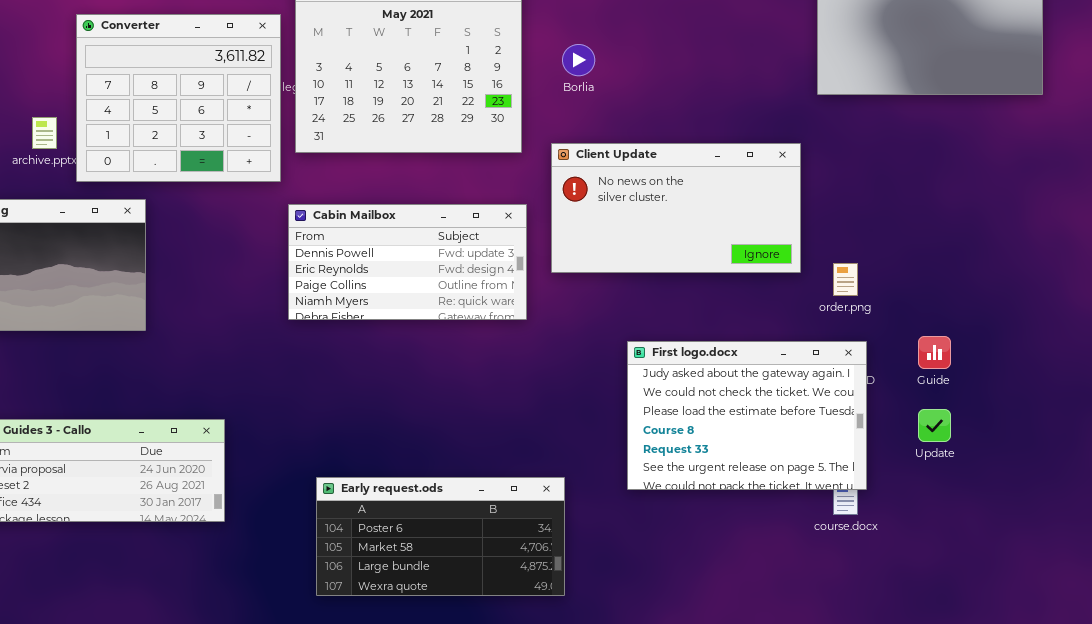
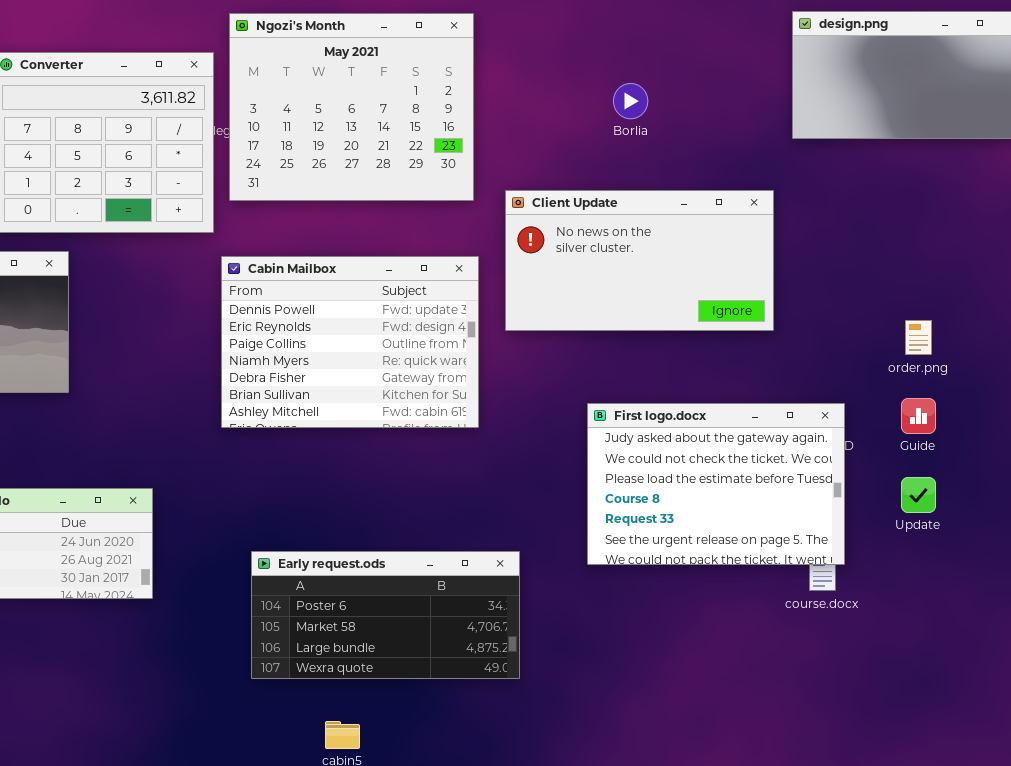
Borlia: [562,44,595,76] -> [613,83,648,119], moved
Cabin Mailbox: [288,204,527,320] -> [221,256,479,428], resized
order.png: [833,263,858,296] -> [905,320,932,355], moved

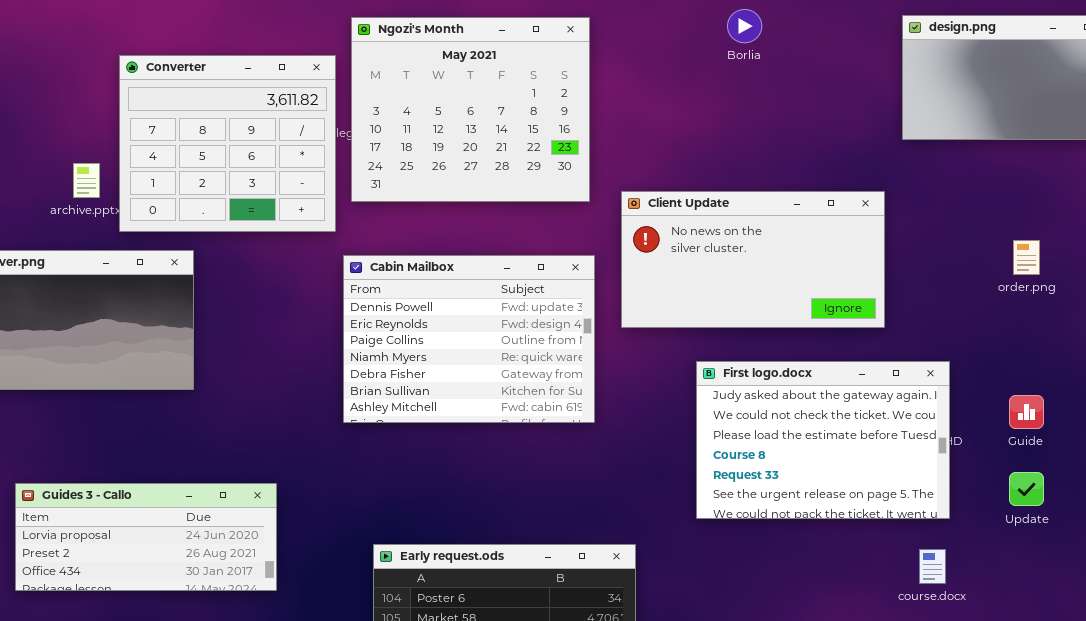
Borlia: [613,83,648,119] -> [727,9,762,43], moved
order.png: [905,320,932,355] -> [1013,240,1040,275], moved
First logo.docx: [587,403,845,565] -> [696,361,950,519], moved

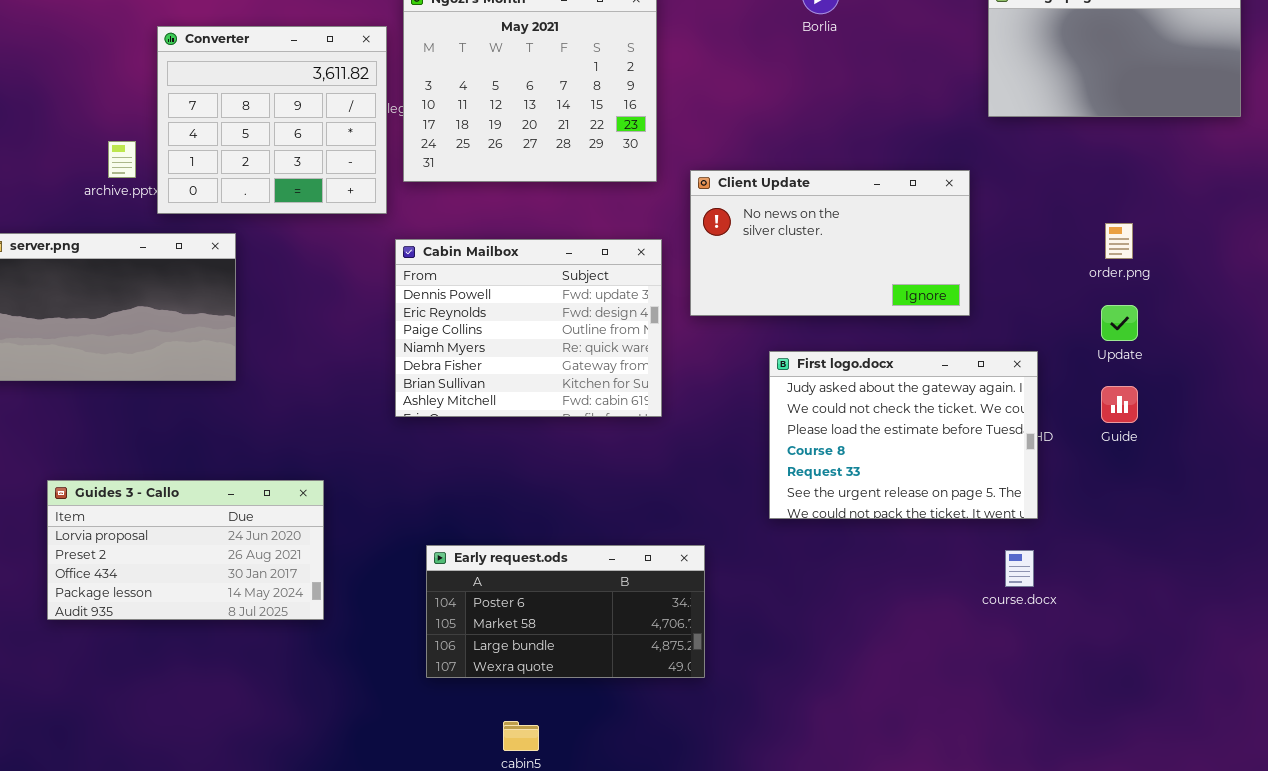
Update: [1009,472,1044,506] -> [1101,305,1138,341], moved
Guides 3 - Callo: [15,483,277,591] -> [47,480,324,620], resized

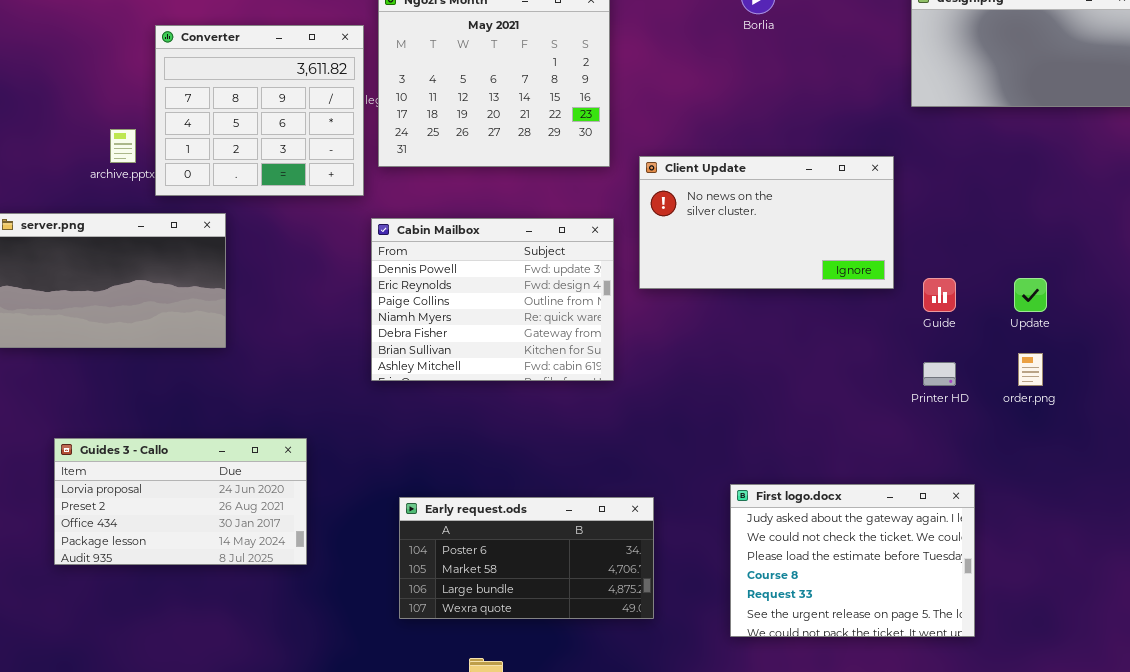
order.png: [1105,223,1133,259] -> [1018,353,1043,386], moved
First logo.docx: [769,351,1038,519] -> [730,484,975,637], moved
Guide: [1101,386,1138,423] -> [923,278,956,312], moved

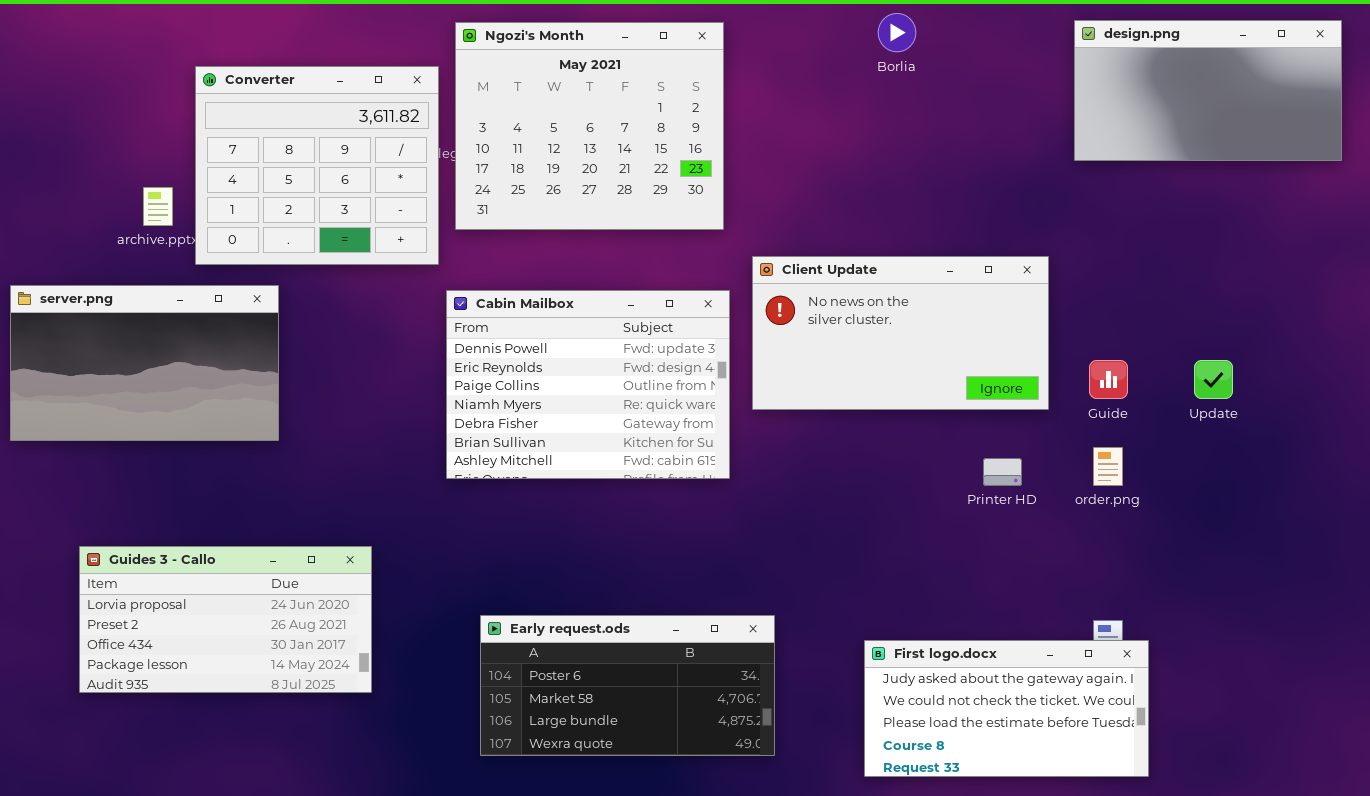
Client Update: [639,156,894,289] -> [752,256,1049,410], moved
order.png: [1018,353,1043,386] -> [1093,447,1123,486], moved
Printer HD: [923,362,956,386] -> [983,458,1022,486], moved
First logo.docx: [730,484,975,637] -> [864,640,1149,777], resized

